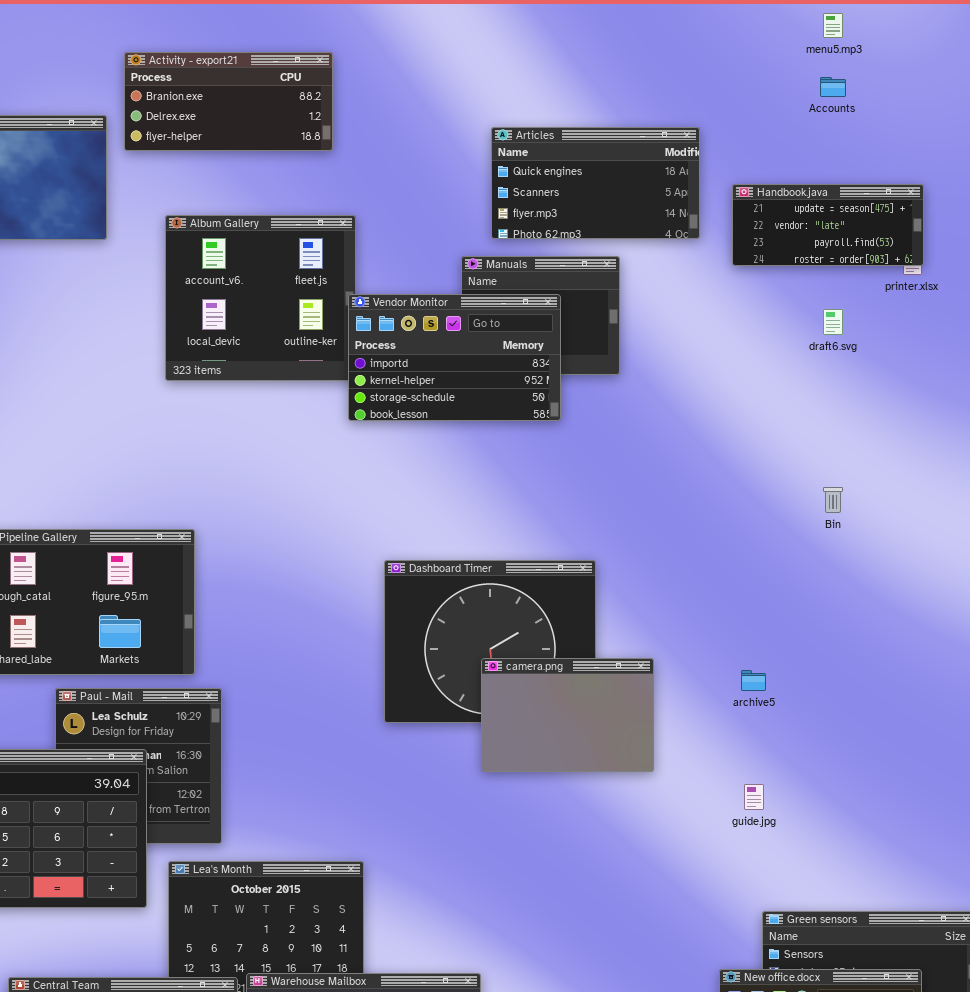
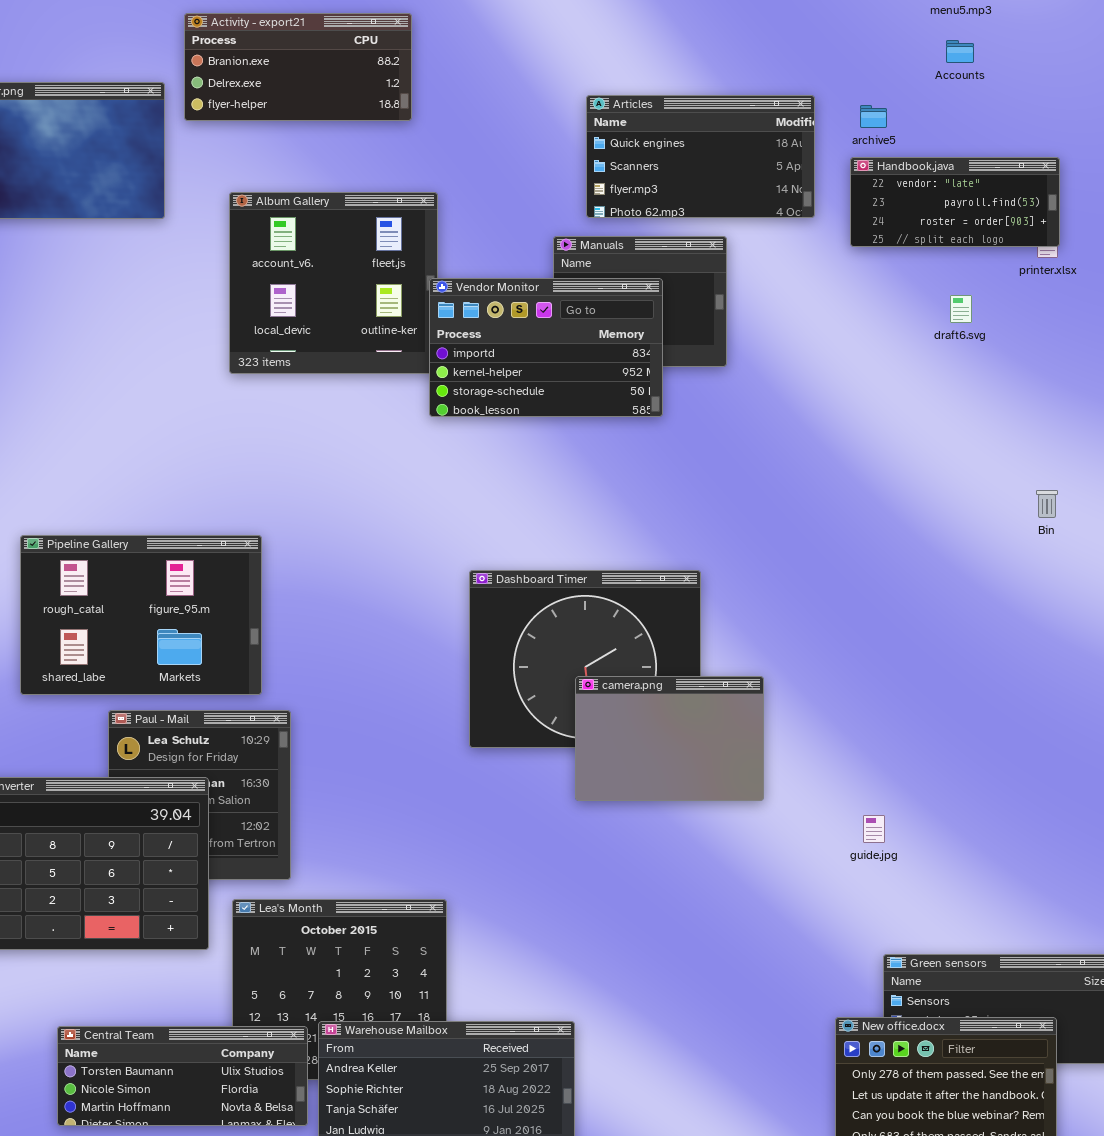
Handbook.java: [732,184,924,266] -> [850,157,1060,247], scrolled down 1 row
Bin: [823,487,843,513] -> [1036,490,1058,518], moved
archive5: [741,670,766,691] -> [860,105,887,128], moved

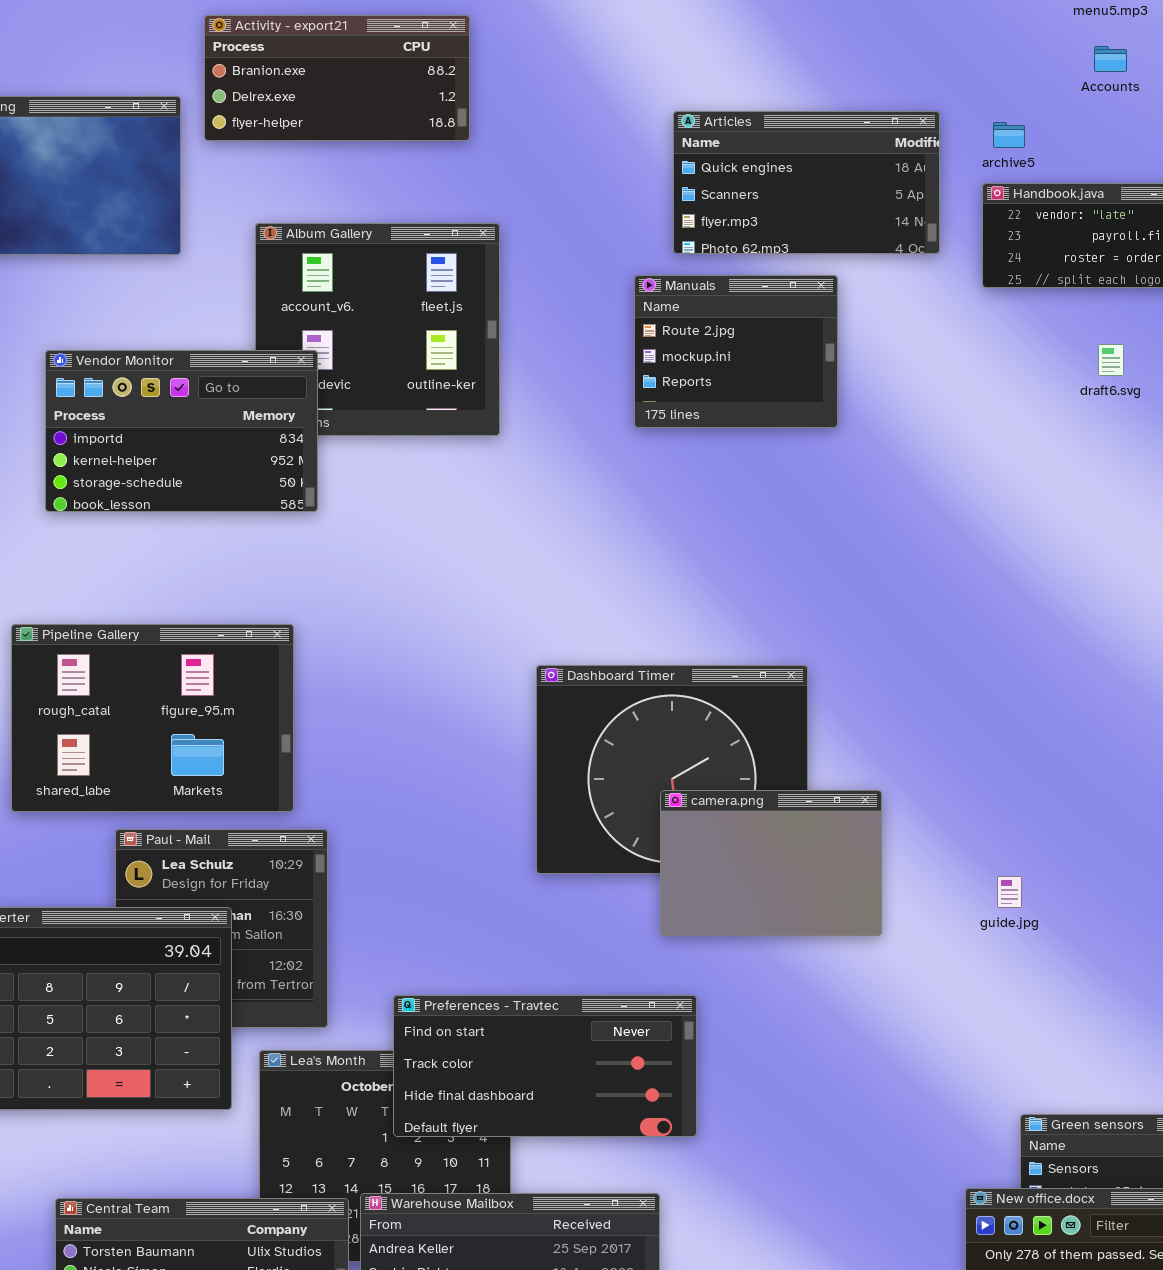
Vendor Monitor: [429,278,663,417] -> [45,350,318,512], moved
guide.jpg: [863,815,885,843] -> [997,876,1022,908], moved
Preferences - Travtec: none -> [393,995,697,1137], opened

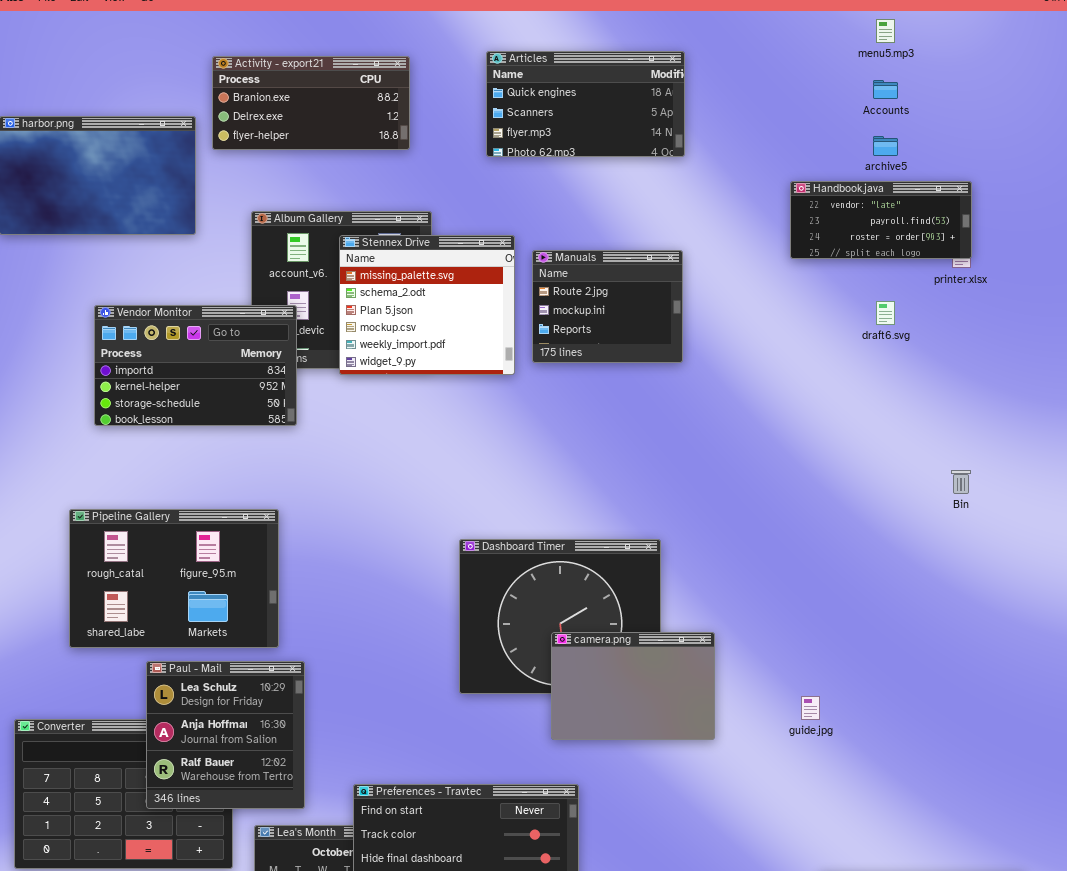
Articles: [673,111,940,254] -> [486,51,685,157], moved
archive5: [993,122,1025,148] -> [873,136,898,156], moved
Stennex Drive: none -> [339,235,515,375], opened
Paul - Mail: [115,829,328,1028] -> [146,661,305,809], raised

